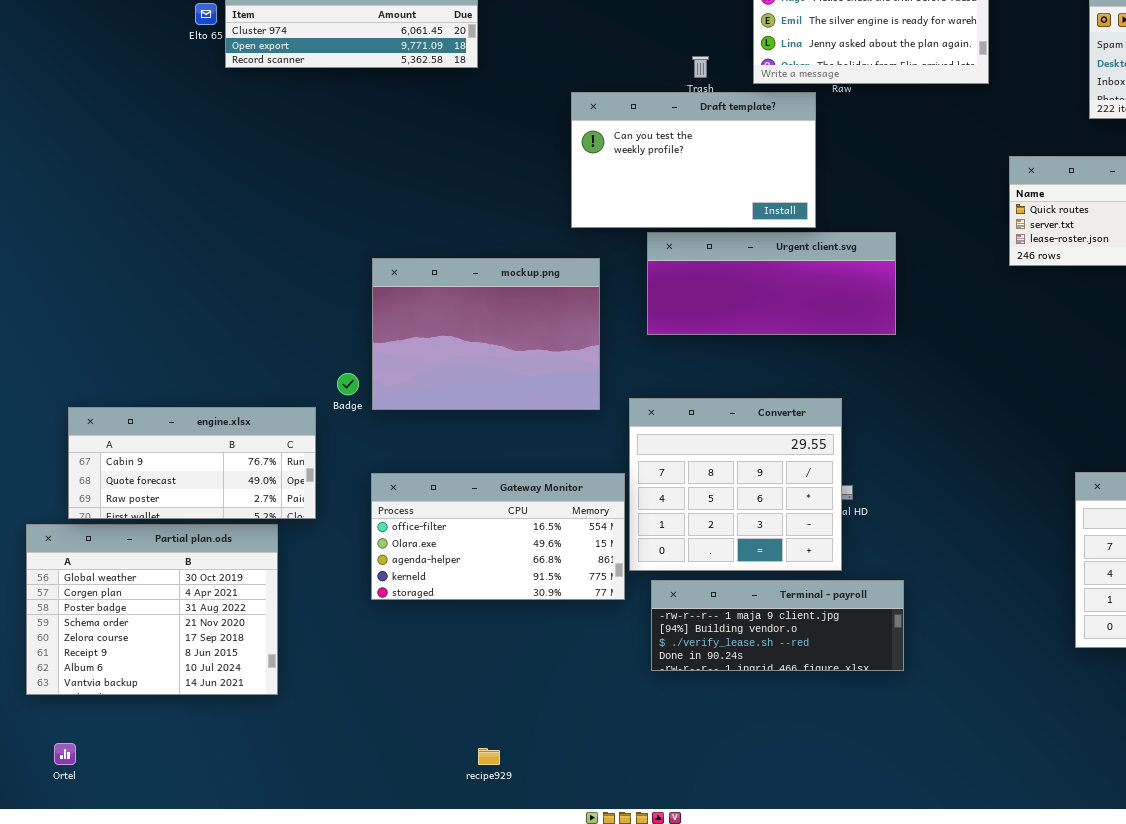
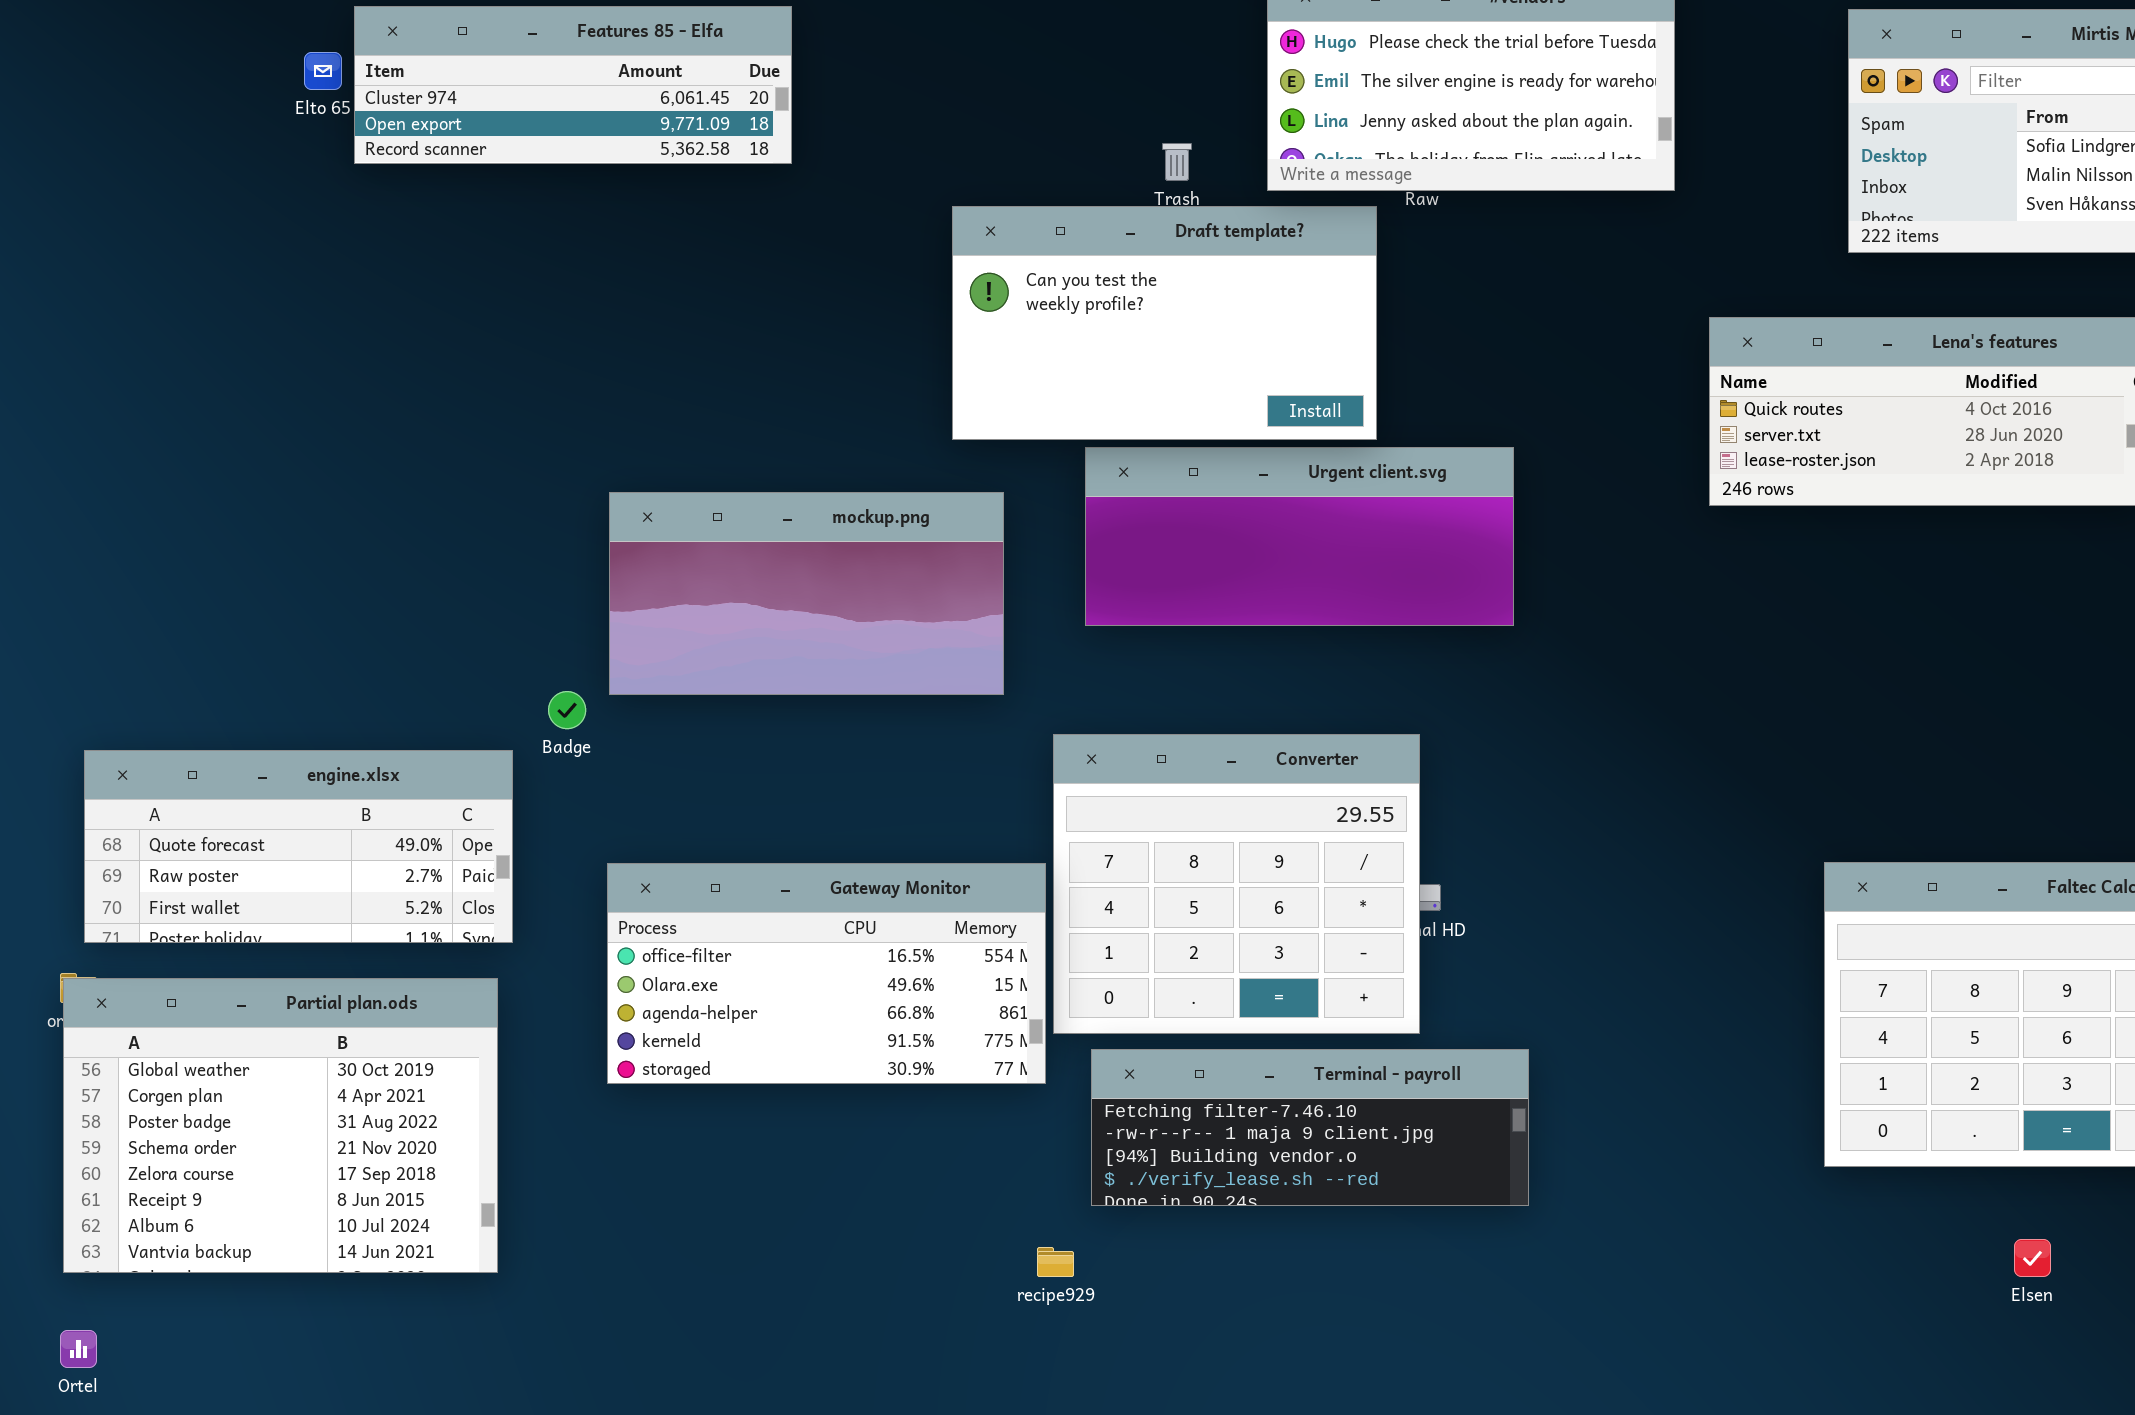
mockup.png: [372,258,600,410] -> [609,492,1004,695], resized
engine.xlsx: [68,407,316,519] -> [84,750,513,943], scrolled down 1 row
Partial plan.ods: [26,524,278,695] -> [63,978,498,1273], moved
Terminal - payroll: [651,580,904,671] -> [1091,1049,1529,1206], scrolled up 1 row
recipe929: [478,748,500,765] -> [1037,1247,1074,1277], moved

